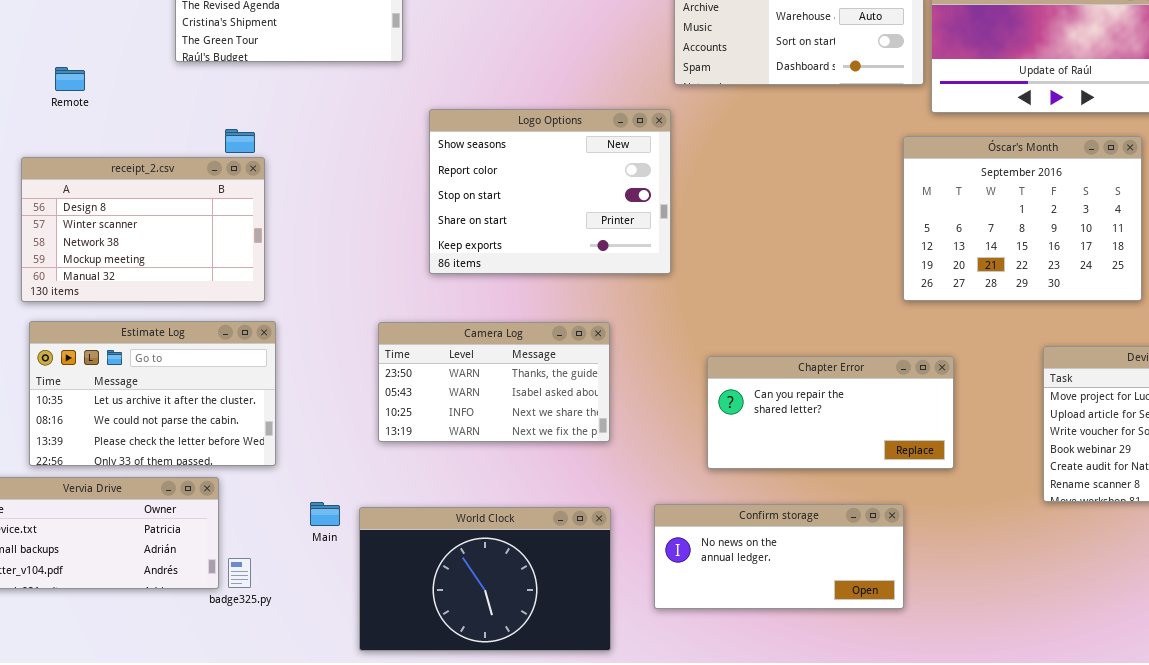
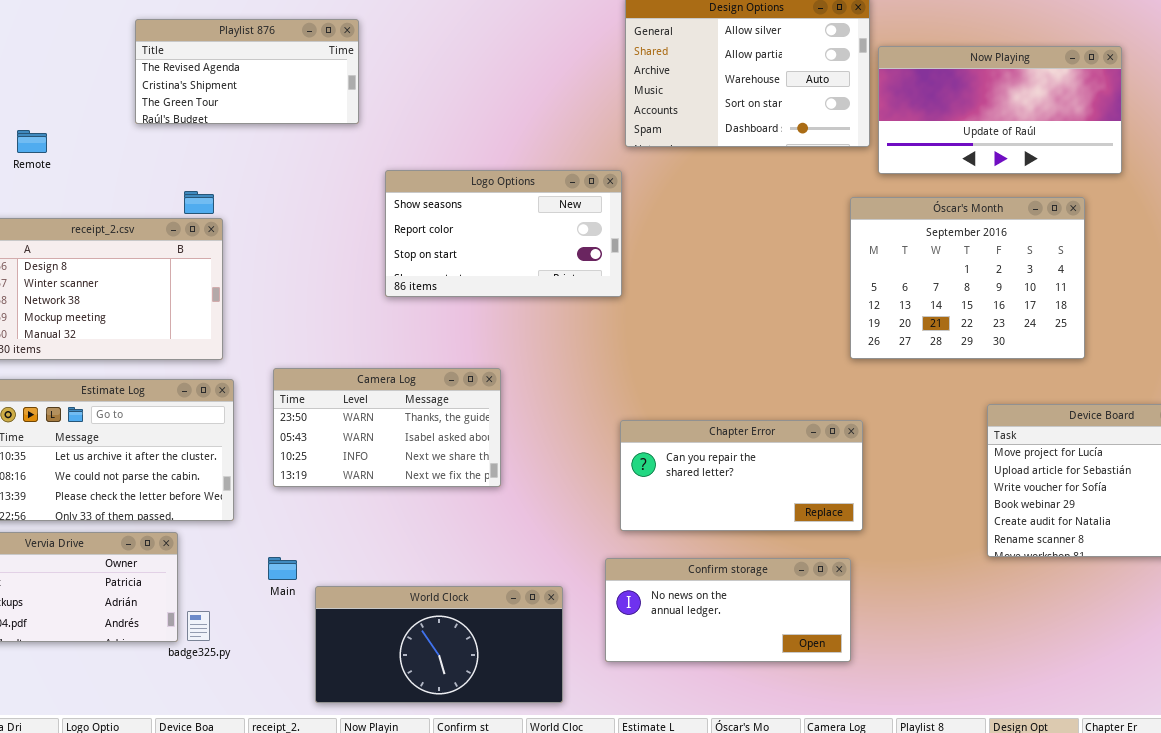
Logo Options: [429,109,671,274] -> [385,170,622,297], resized
Camera Log: [378,322,610,442] -> [273,368,501,487], moved
Chapter Error: [707,356,954,469] -> [620,420,863,531], moved
World Clock: [359,507,611,651] -> [315,586,563,703], resized

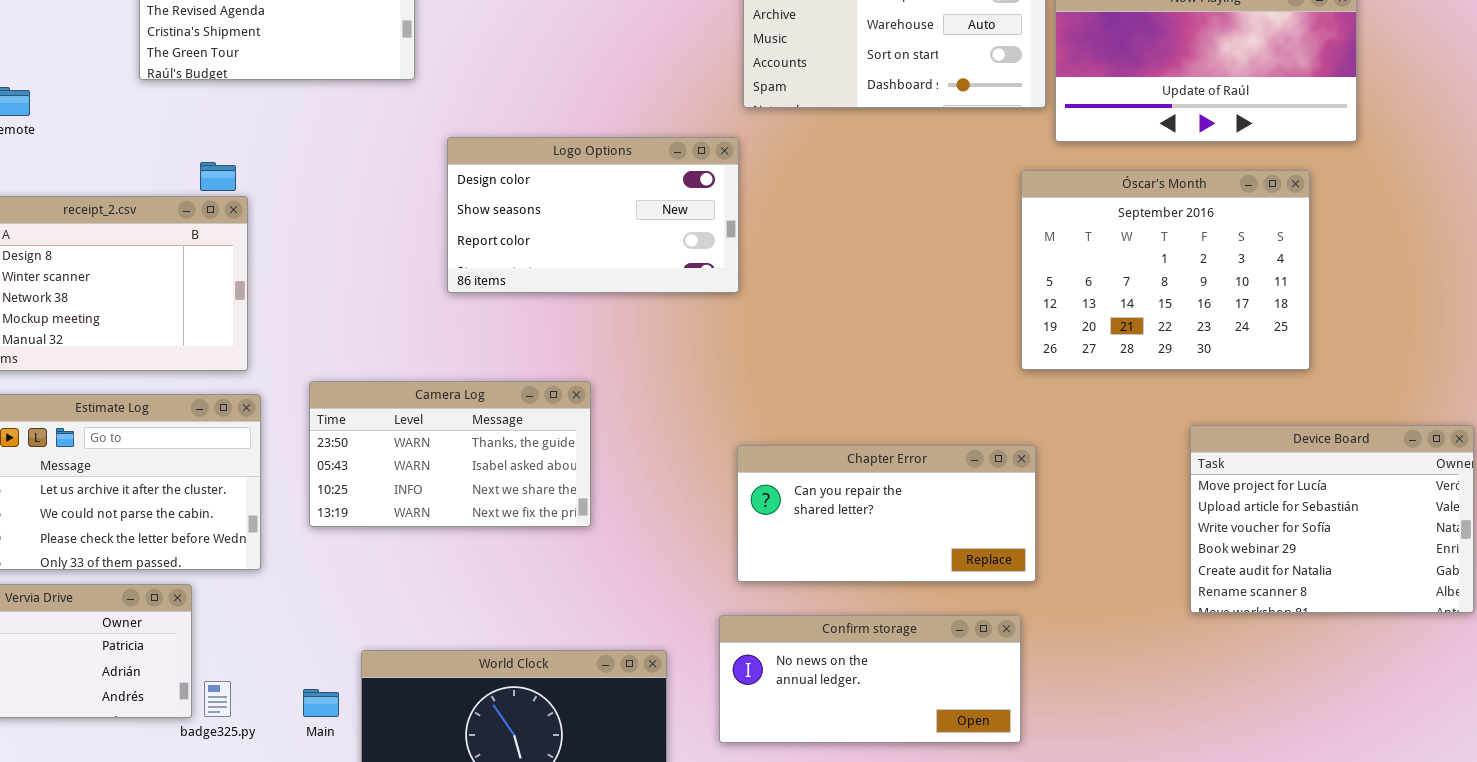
Logo Options: [385,170,622,297] -> [447,137,739,293], scrolled up 1 row
Main: [268,557,297,580] -> [303,689,339,717], moved

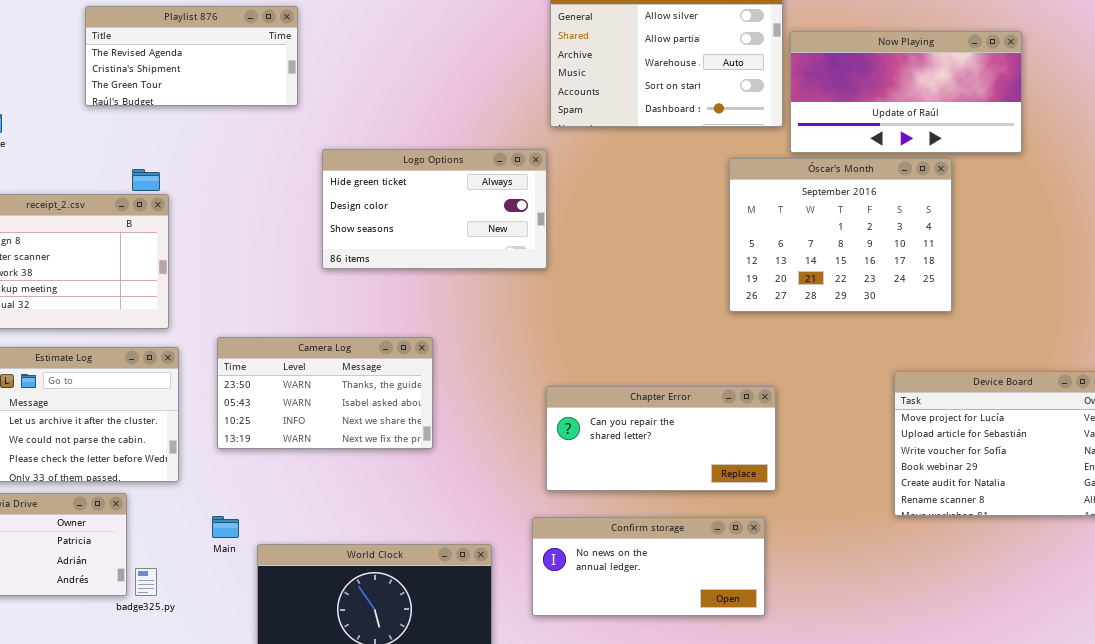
Logo Options: [447,137,739,293] -> [322,149,547,269], scrolled up 1 row
Óscar's Month: [1021,170,1310,370] -> [729,158,952,312], moved
Main: [303,689,339,717] -> [212,516,239,538], moved

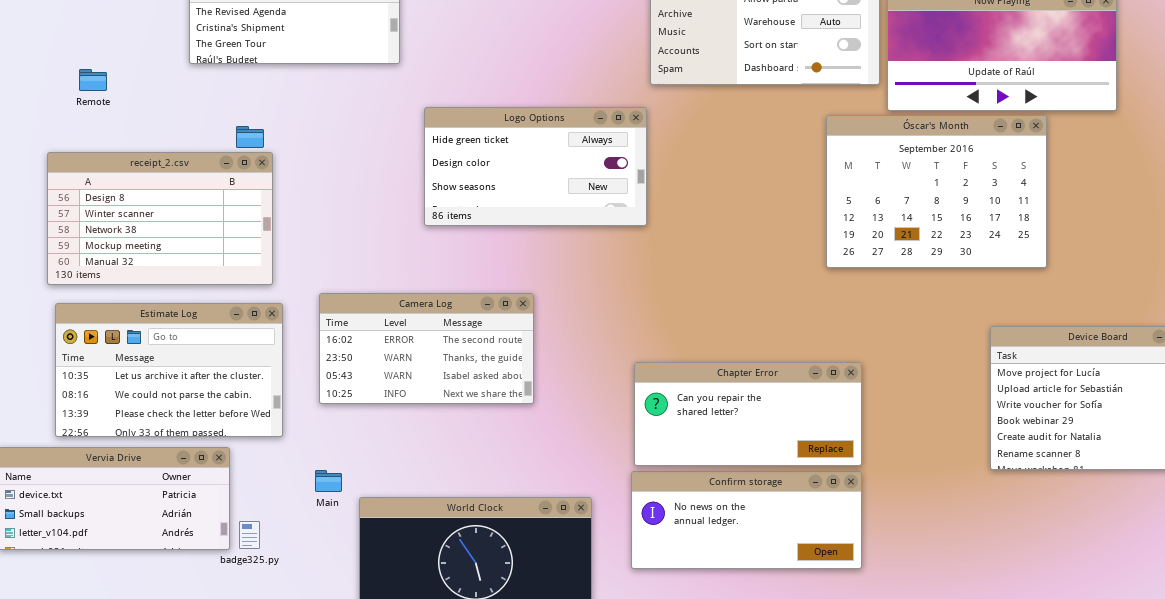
Camera Log: [217,337,433,449] -> [319,293,534,404], scrolled up 1 row
Chapter Error: [546,386,776,491] -> [634,362,862,466], moved

